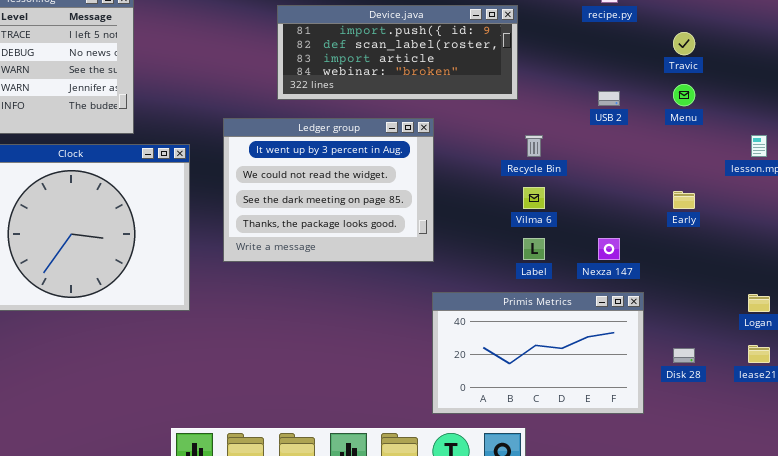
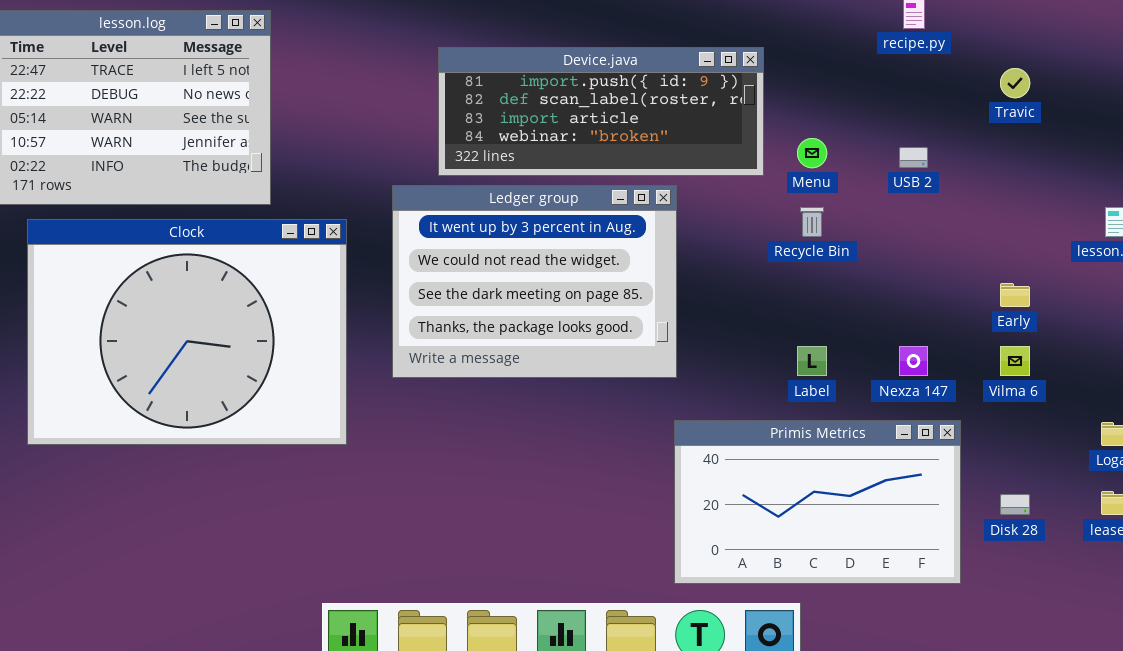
Device.java: [277,5,518,100] -> [438,47,764,176], moved
Menu: [673,84,695,106] -> [797,138,827,168], moved
Vilma 6: [523,187,545,209] -> [1000,346,1030,376], moved

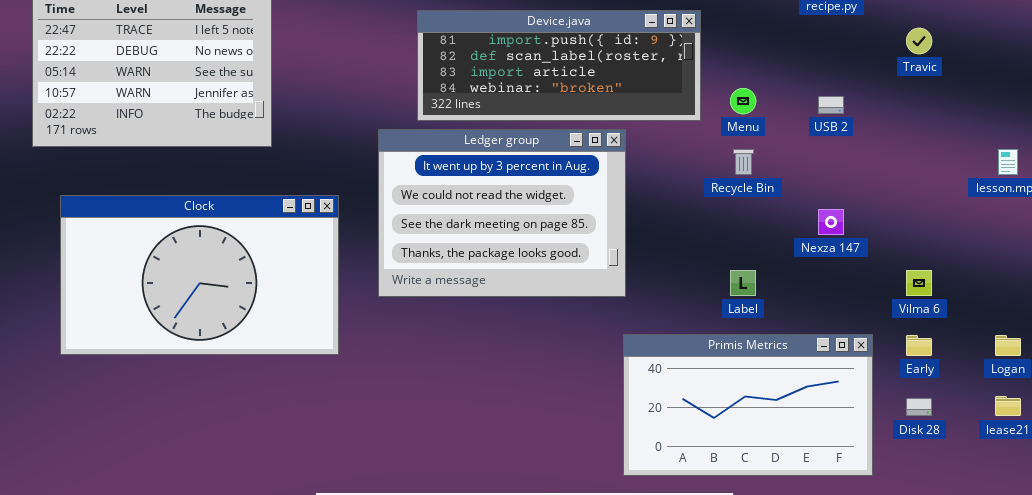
Clock: [27,219,347,445] -> [60,195,339,355], resized
Early: [1000,283,1030,307] -> [906,335,932,356], moved
Nexza 147: [899,346,928,376] -> [818,209,844,235], moved

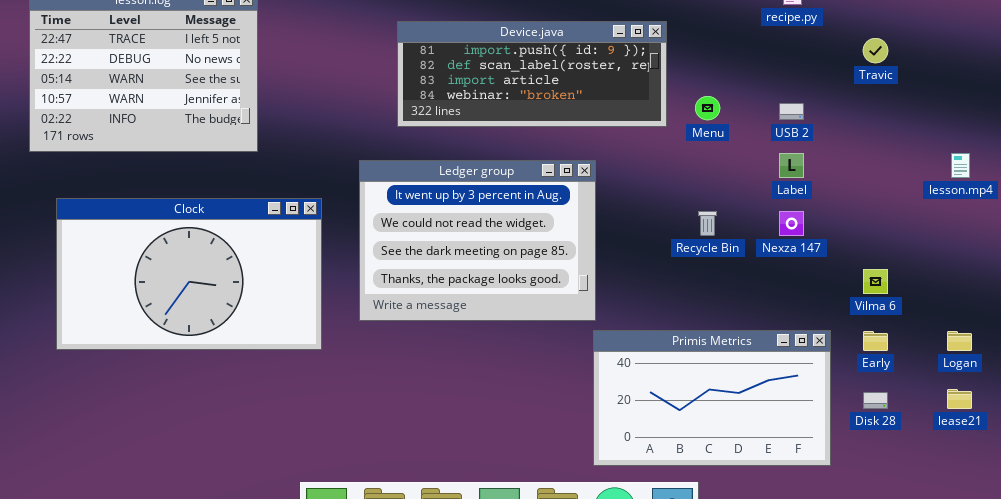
Ledger group: [378,129,626,297] -> [359,160,596,321], moved
Recycle Bin: [733,149,754,175] -> [698,211,717,236], moved
Label: [730,270,756,296] -> [779,153,804,178], moved

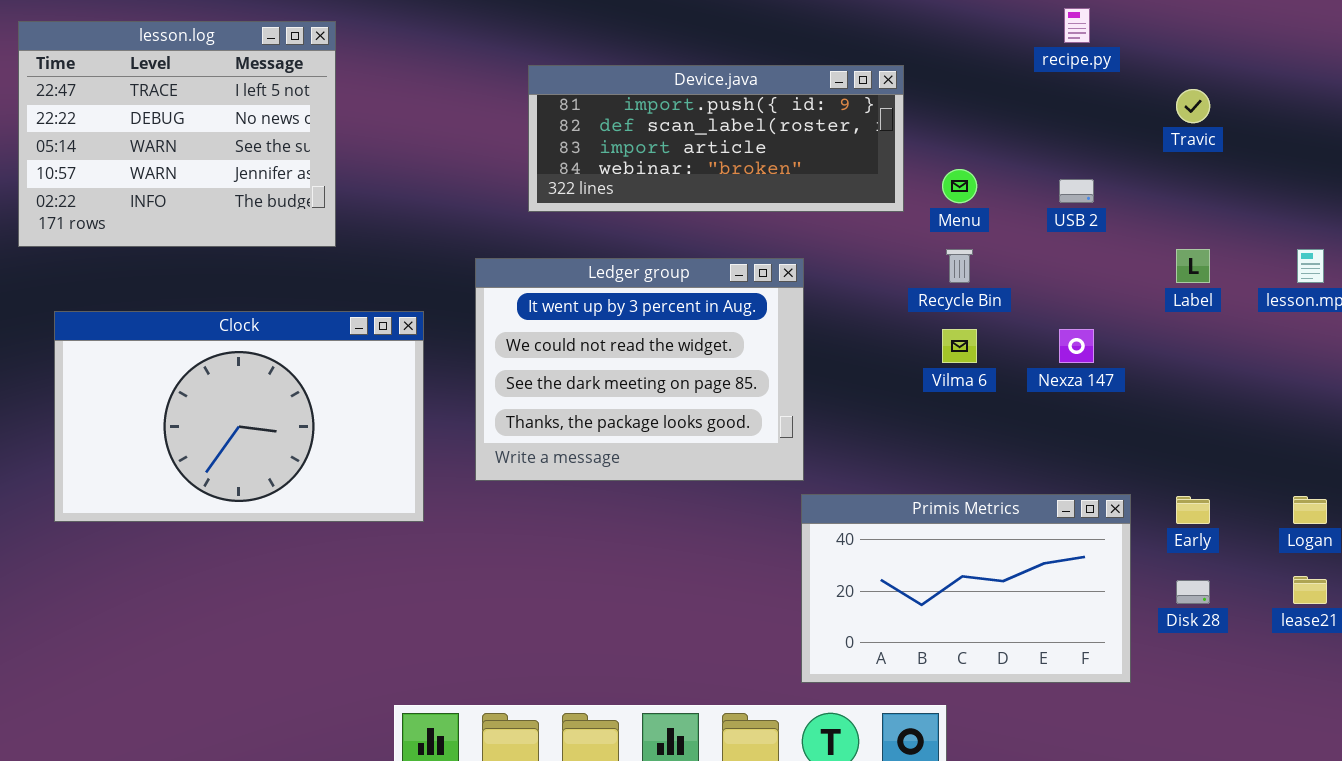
Label: [779,153,804,178] -> [1176,249,1210,283], moved
Recycle Bin: [698,211,717,236] -> [946,249,973,283], moved
Vilma 6: [863,269,888,294] -> [942,329,977,363], moved

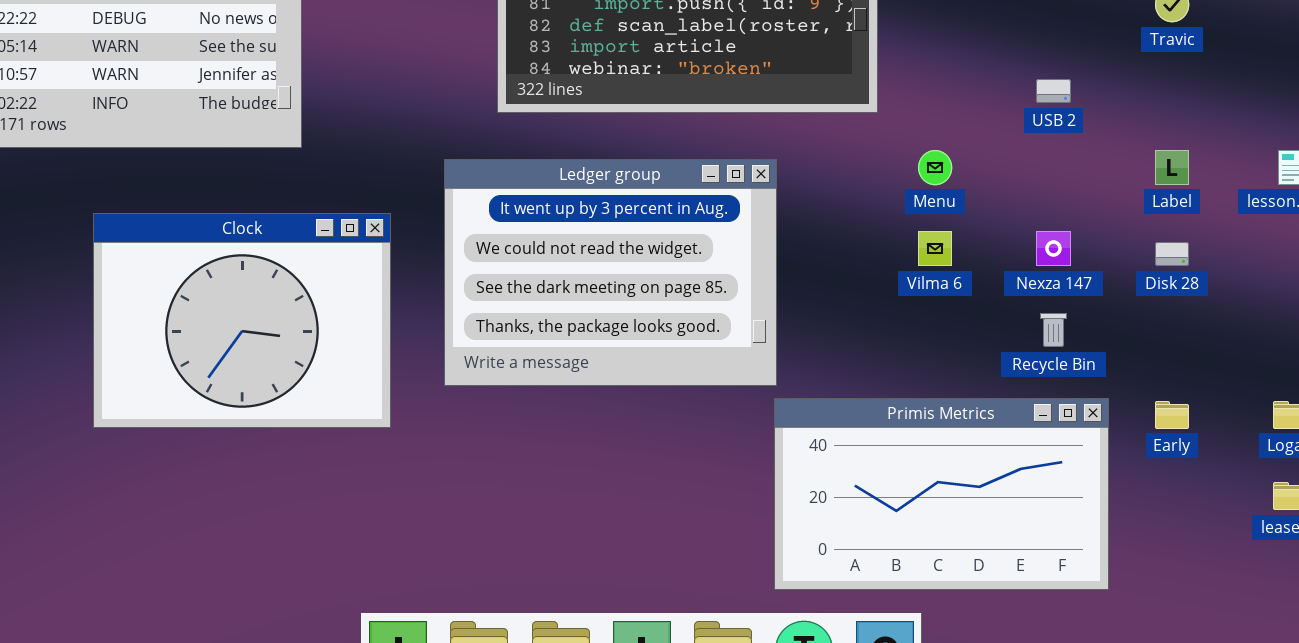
Menu: [942,169,977,203] -> [918,150,952,185], moved
Recycle Bin: [946,249,973,283] -> [1040,313,1067,347], moved
Clock: [54,311,424,522] -> [93,213,391,428], resized
Disk 28: [1176,580,1210,604] -> [1155,242,1189,266], moved

